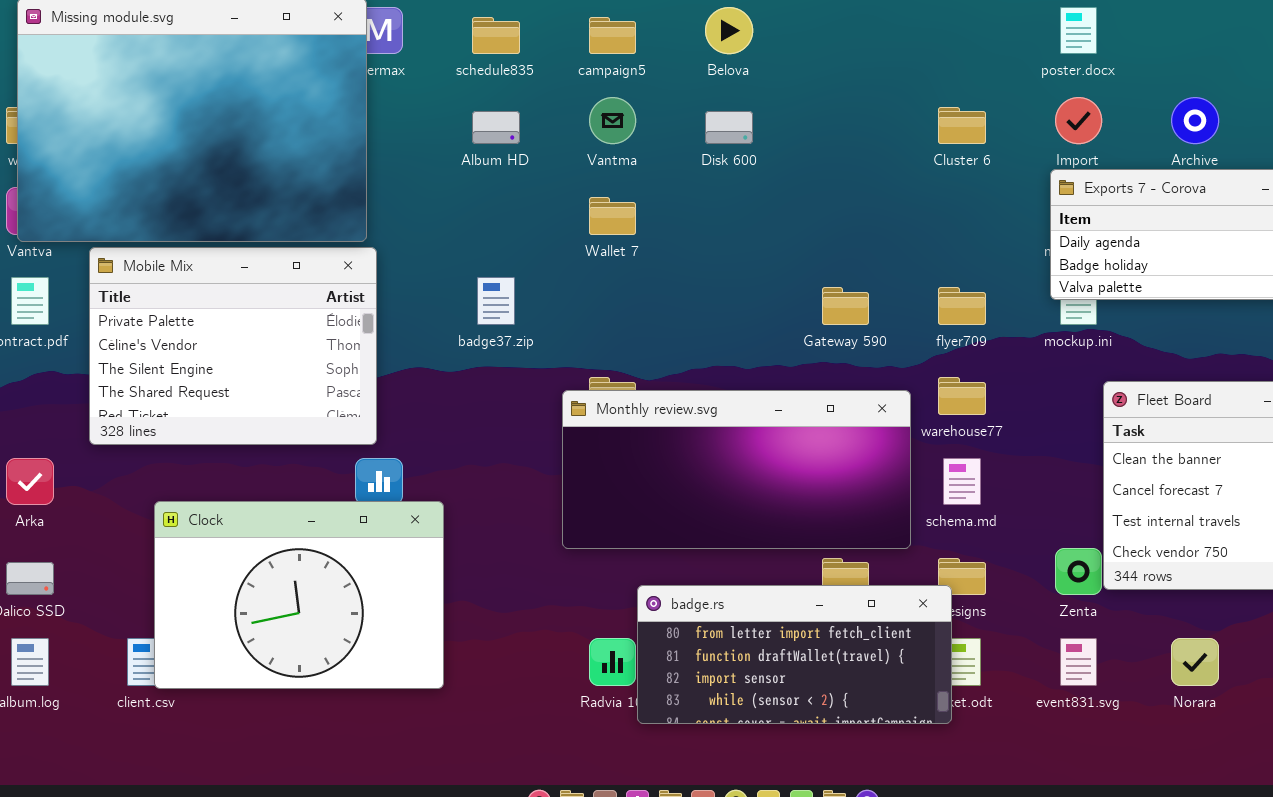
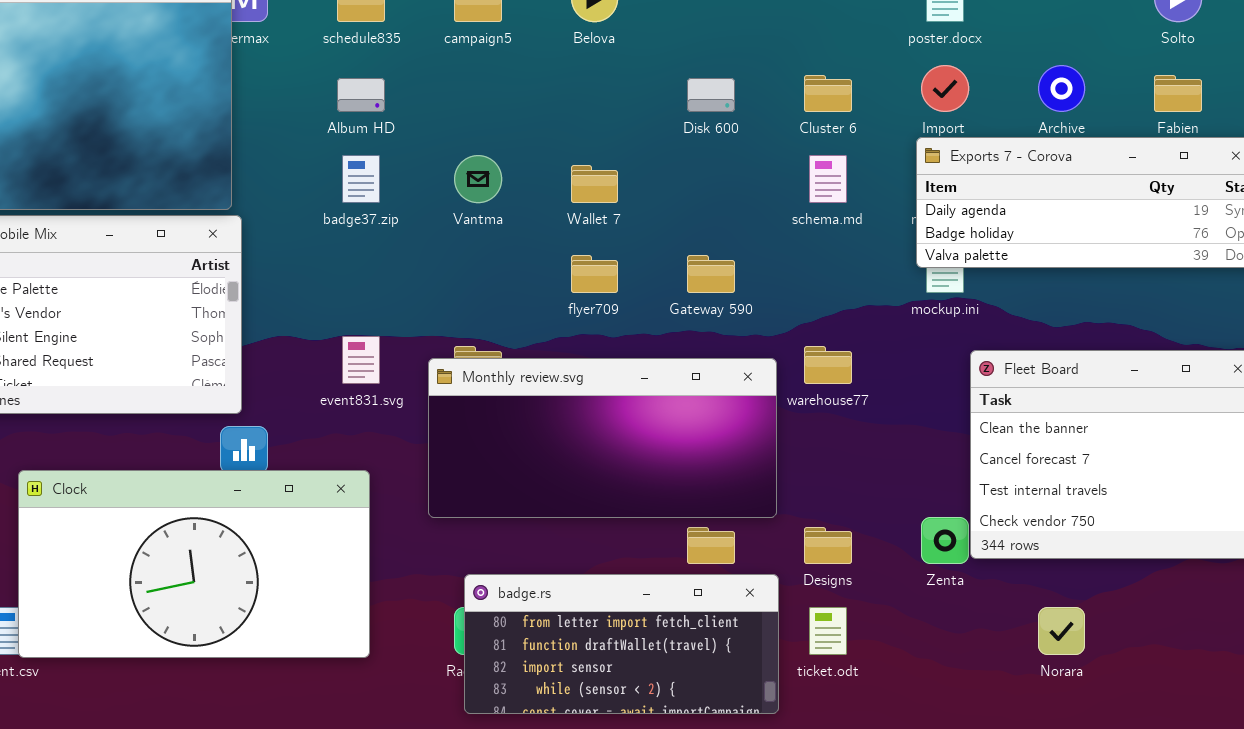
Vantma: [589,97,636,144] -> [454,155,502,203], moved
Disk 600: [705,111,753,144] -> [687,78,735,112], moved
Wallet 7: [589,197,636,235] -> [571,165,618,203], moved
badge37.zip: [477,277,515,325] -> [342,155,380,203], moved
flyer709: [938,287,986,325] -> [571,255,618,293], moved
schema.md: [943,458,981,505] -> [809,155,847,203], moved
Clock: [154,501,444,689] -> [18,470,370,658], resized
badge.rs: [637,585,952,724] -> [464,574,779,714], moved
event831.svg: [1060,638,1097,686] -> [342,336,380,384], moved

